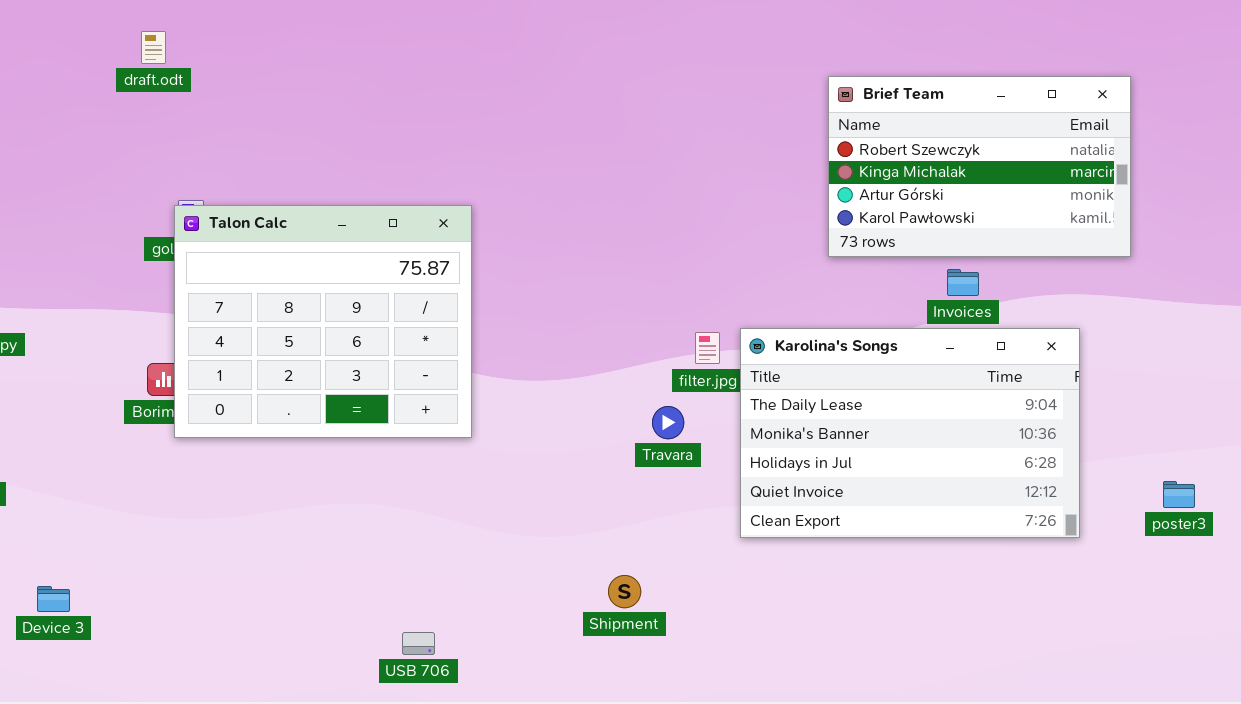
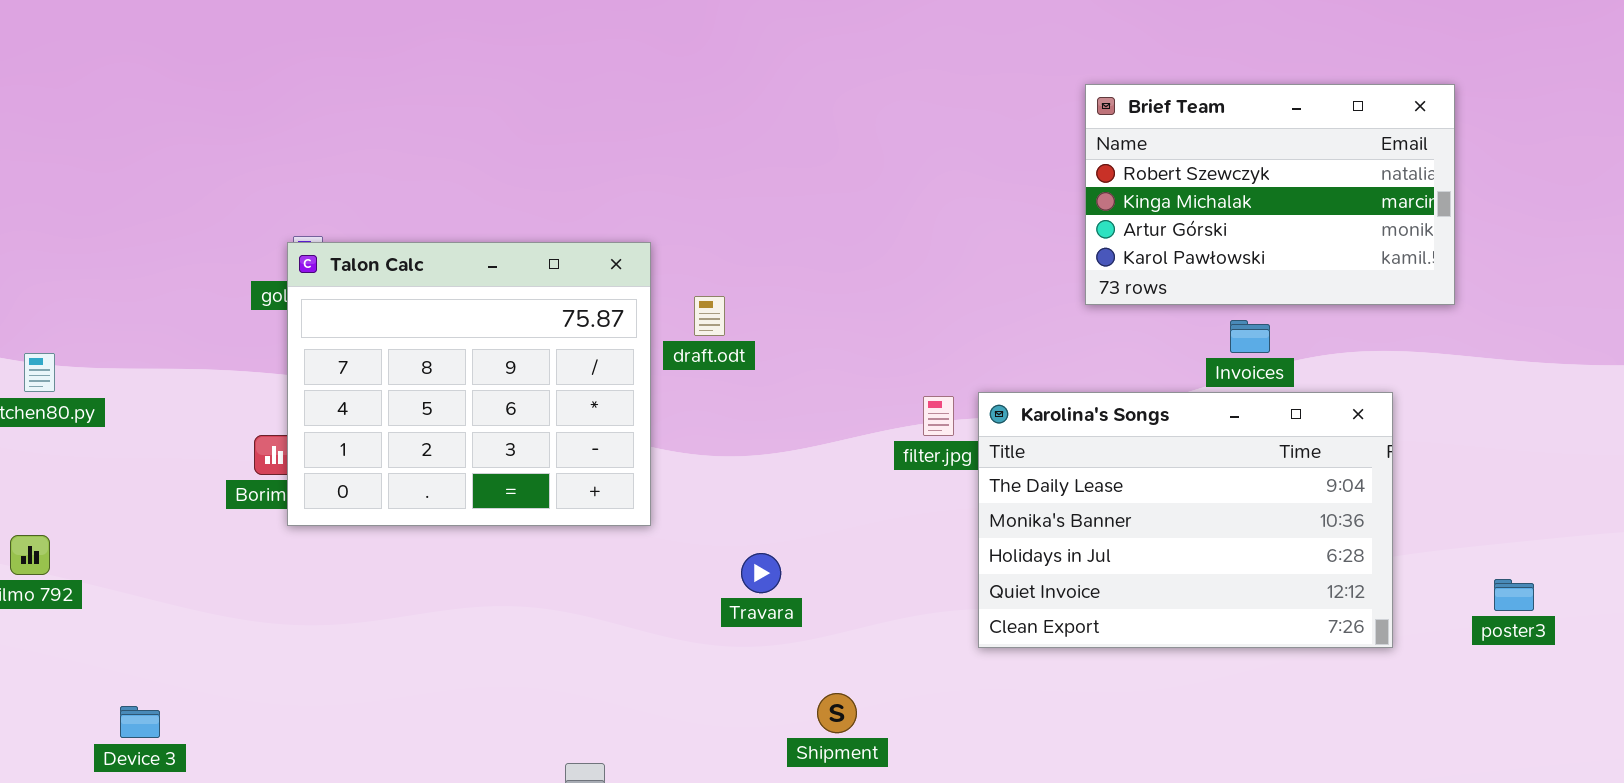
draft.odt: [141,31,166,64] -> [694,296,725,336], moved
Travara: [652,406,684,439] -> [741,553,781,593], moved

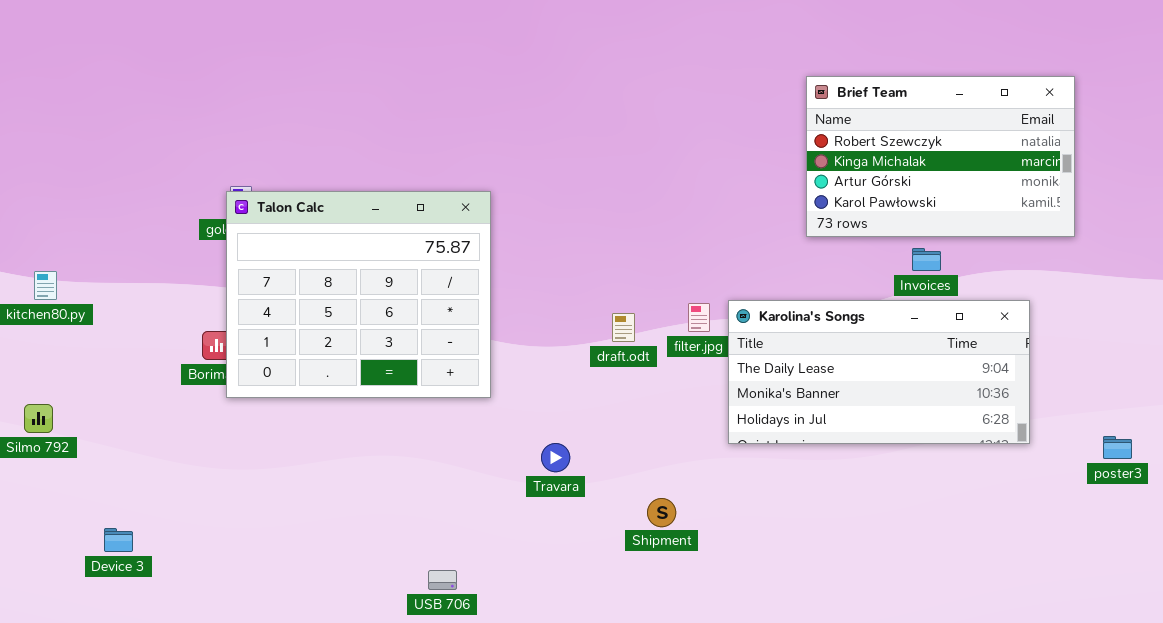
draft.odt: [694,296,725,336] -> [612,313,635,342], moved
Karolina's Songs: [978,392,1393,648] -> [728,300,1030,444], resized
Travara: [741,553,781,593] -> [541,443,570,472], moved
Shipment: [817,693,857,733] -> [647,498,676,527], moved

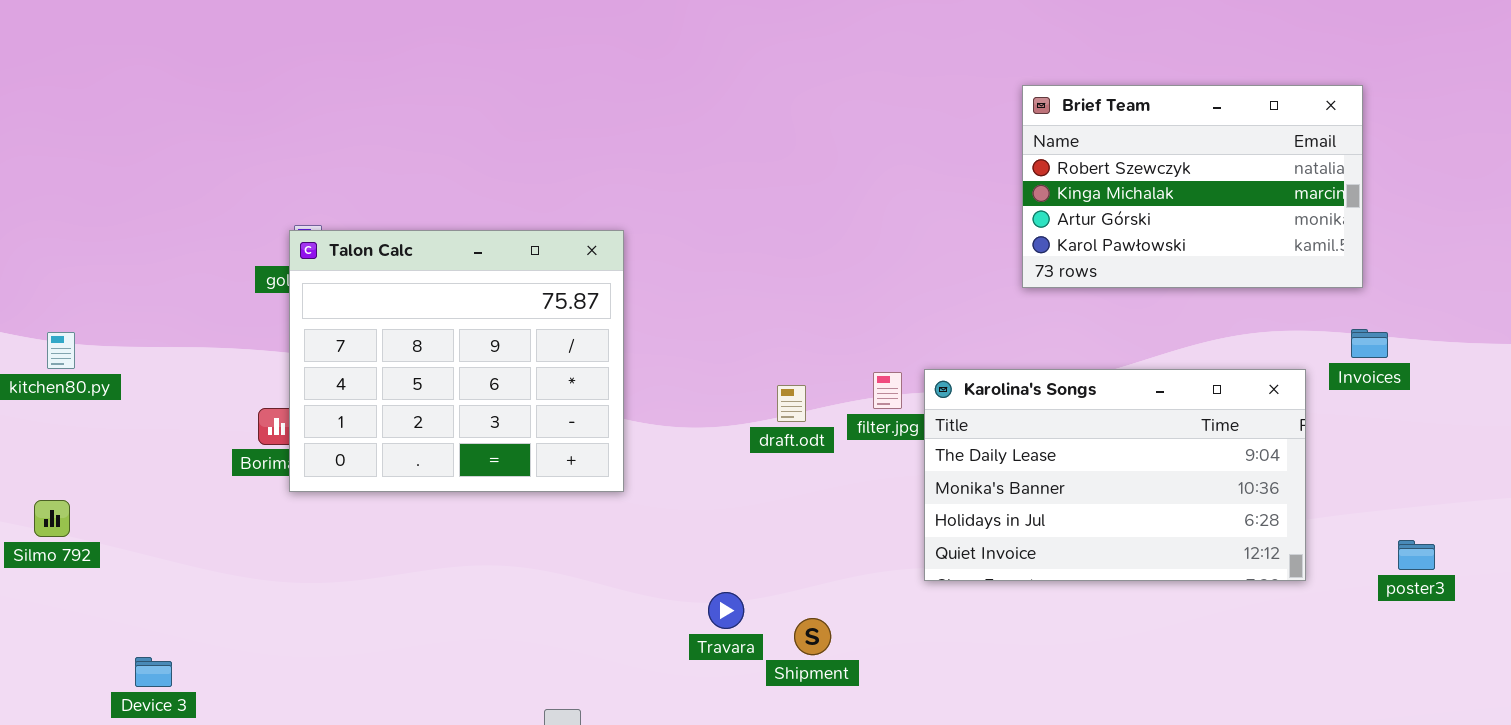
Invoices: [912,248,941,271] -> [1351,329,1388,358], moved
Karolina's Songs: [728,300,1030,444] -> [924,369,1306,581], resized
Travara: [541,443,570,472] -> [708,592,744,629], moved
Shipment: [647,498,676,527] -> [794,618,831,655], moved

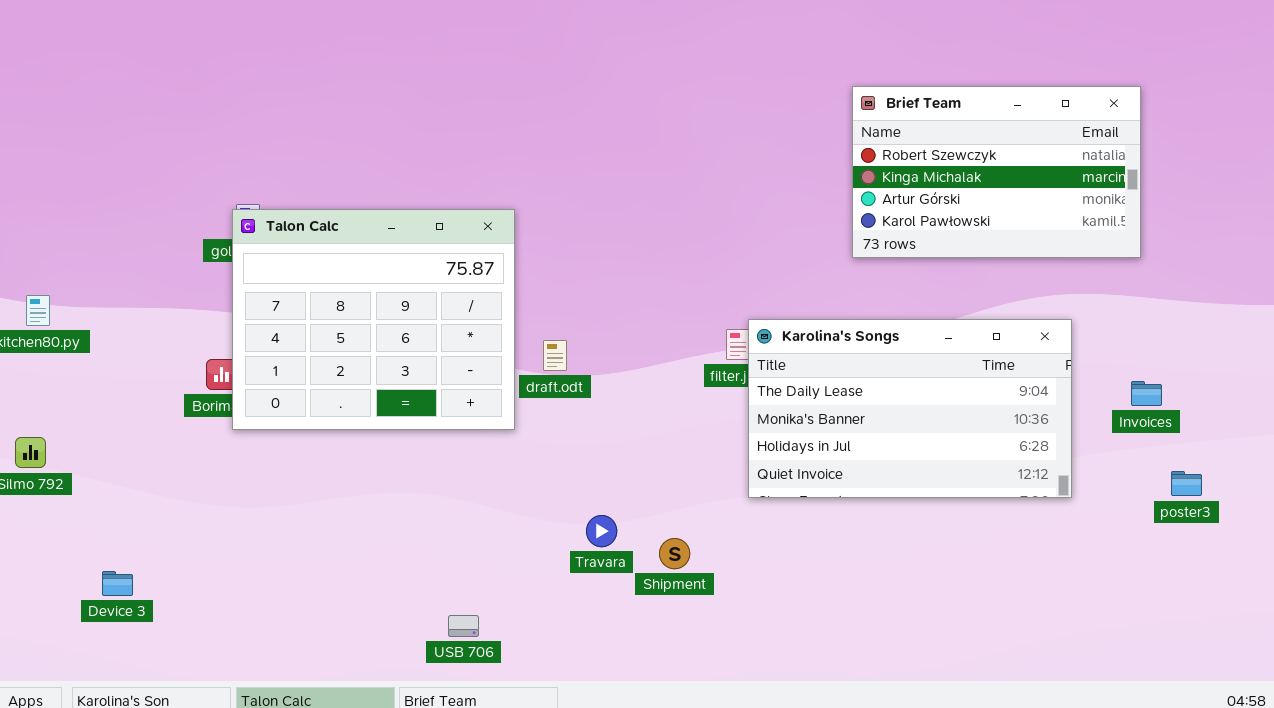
Invoices: [1351,329,1388,358] -> [1131,381,1162,406], moved
Karolina's Songs: [924,369,1306,581] -> [748,319,1072,498], moved
draft.odt: [777,385,806,422] -> [543,340,567,371], moved

